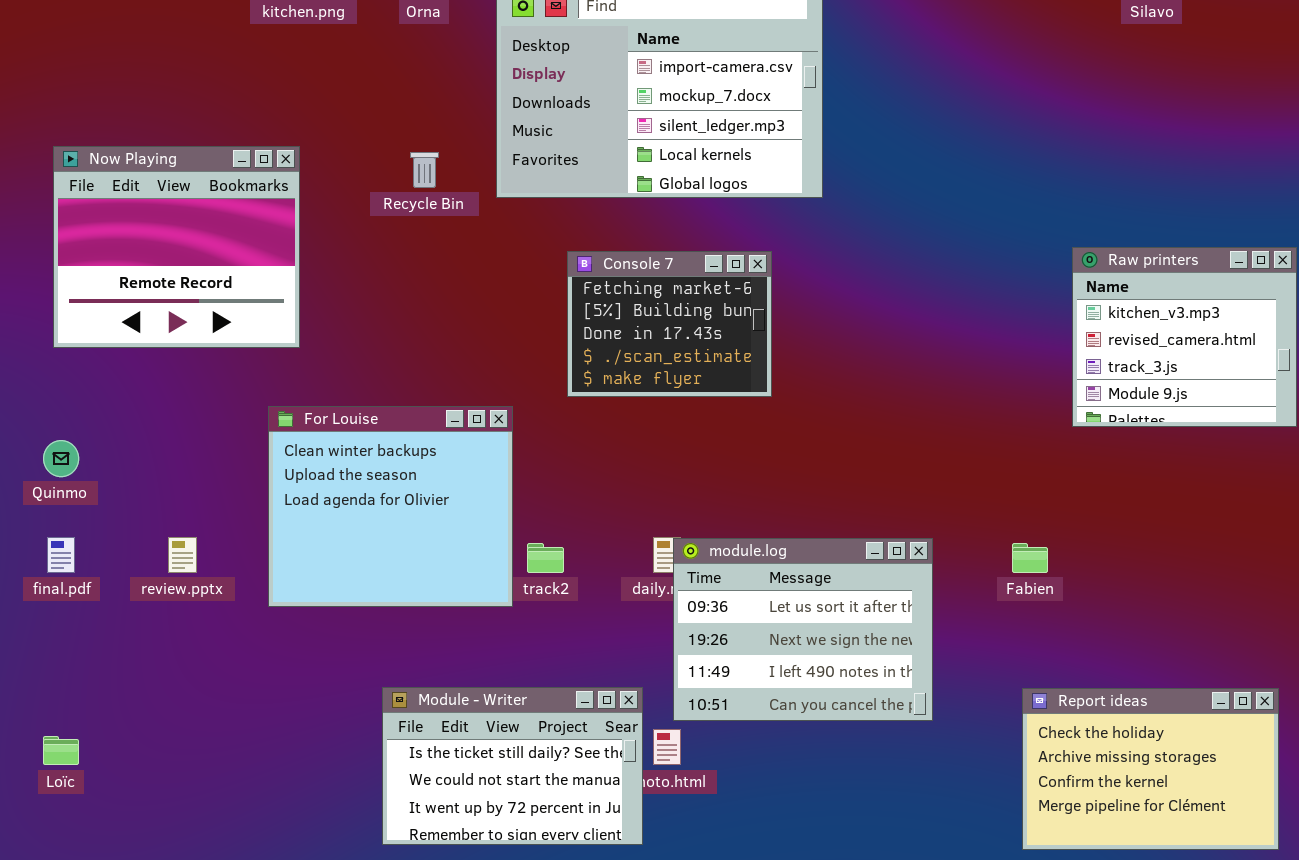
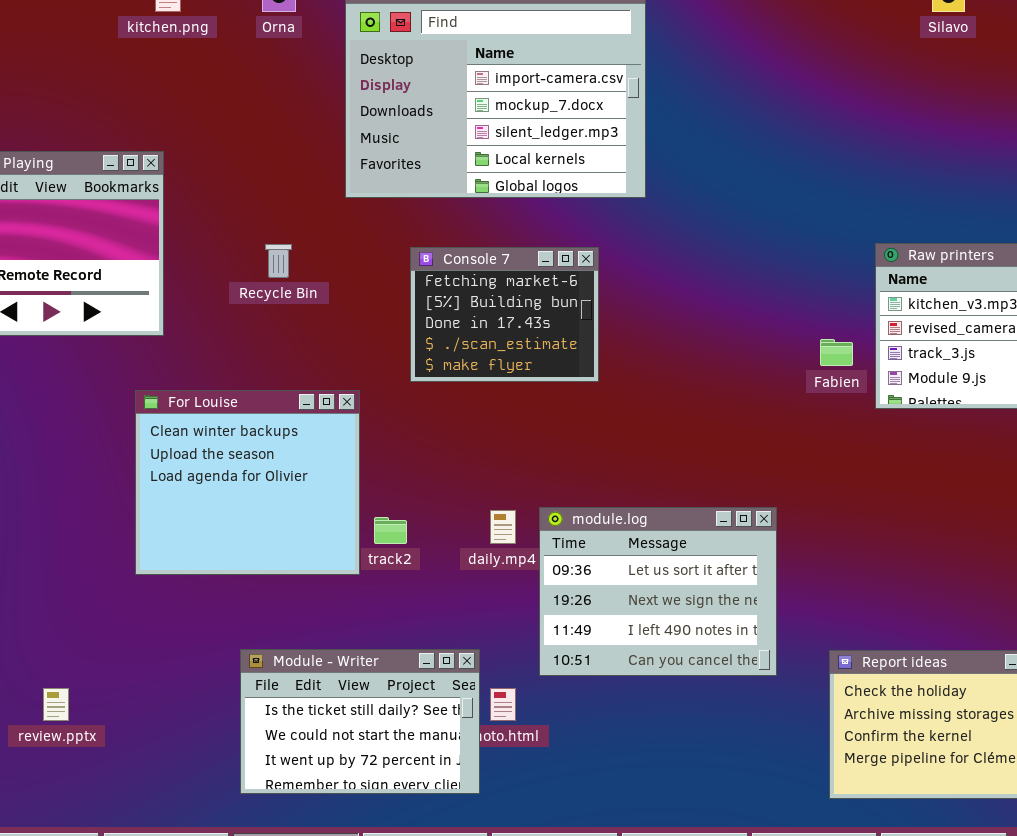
Recycle Bin: [410,152,439,188] -> [265,244,292,278], moved
review.pptx: [168,537,197,573] -> [43,688,69,721], moved
module.log: [673,538,933,721] -> [539,507,777,676], moved
Fabien: [1012,543,1048,573] -> [820,339,853,366], moved

